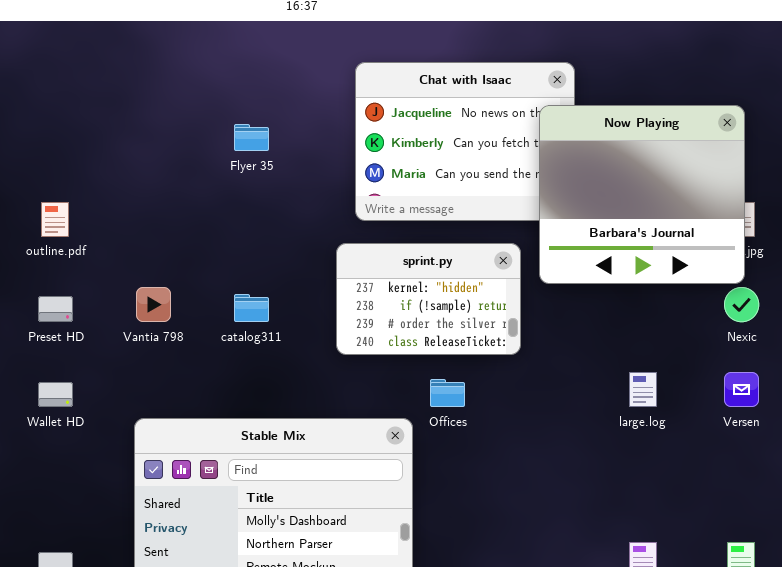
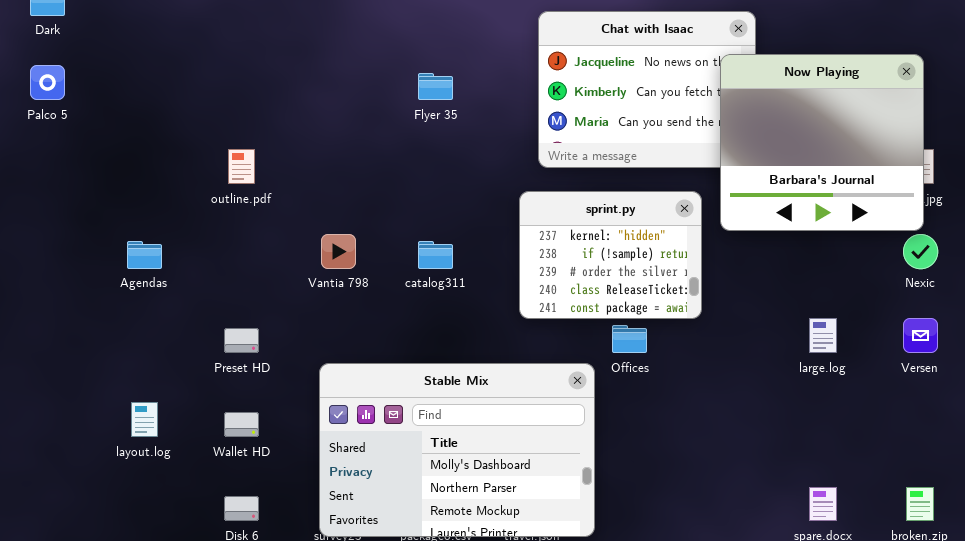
sprint.py: [336,243,521,355] -> [519,191,702,319], resized
Preset HD: [38,296,73,322] -> [224,328,259,353], moved
Wallet HD: [38,382,73,407] -> [224,412,259,437], moved

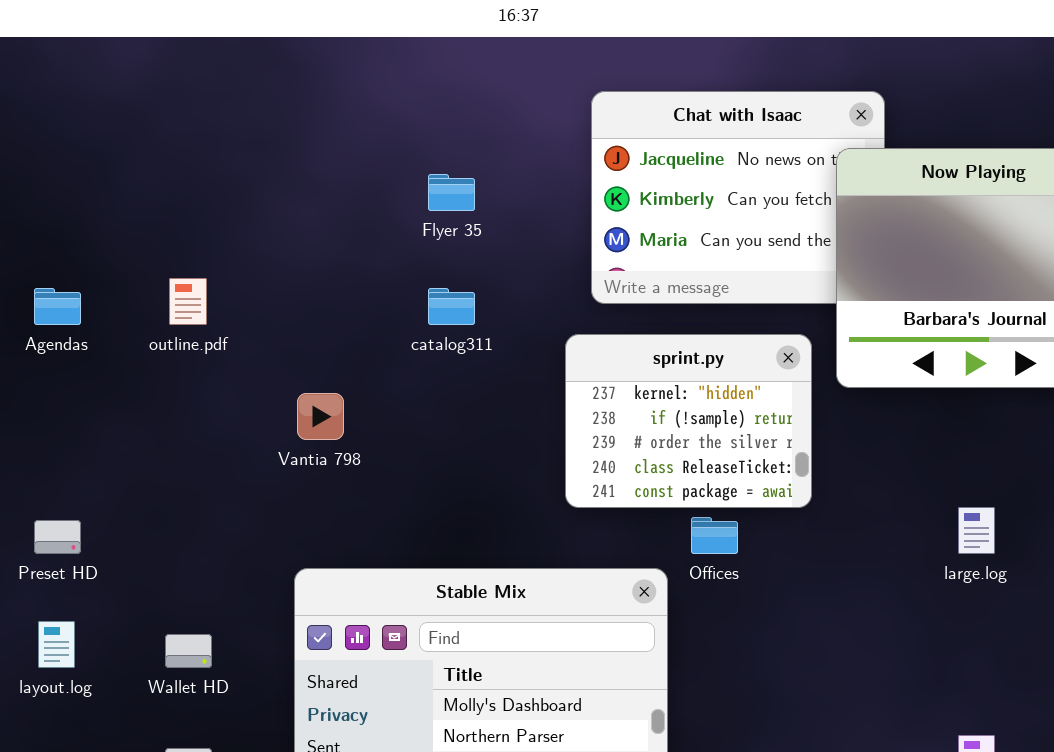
Agendas: [127,241,162,269] -> [34,288,81,325], moved
catalog311: [418,241,453,269] -> [428,288,475,325], moved
Preset HD: [224,328,259,353] -> [34,520,81,554], moved

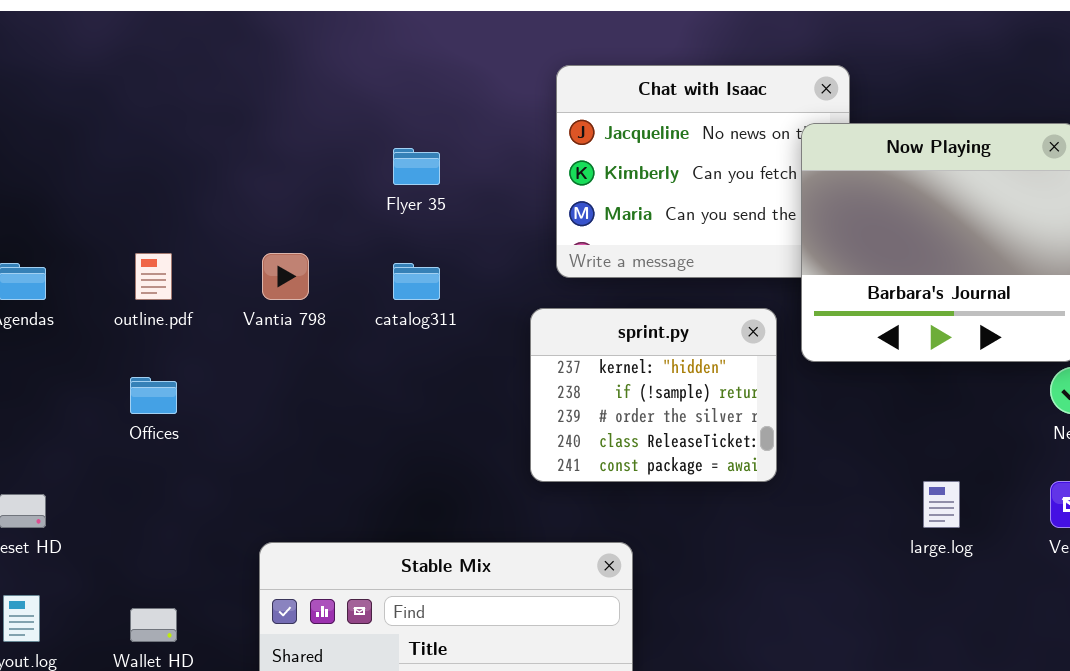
Vantia 798: [297,393,344,440] -> [262,253,309,300], moved
Offices: [691,517,738,554] -> [130,377,177,414], moved

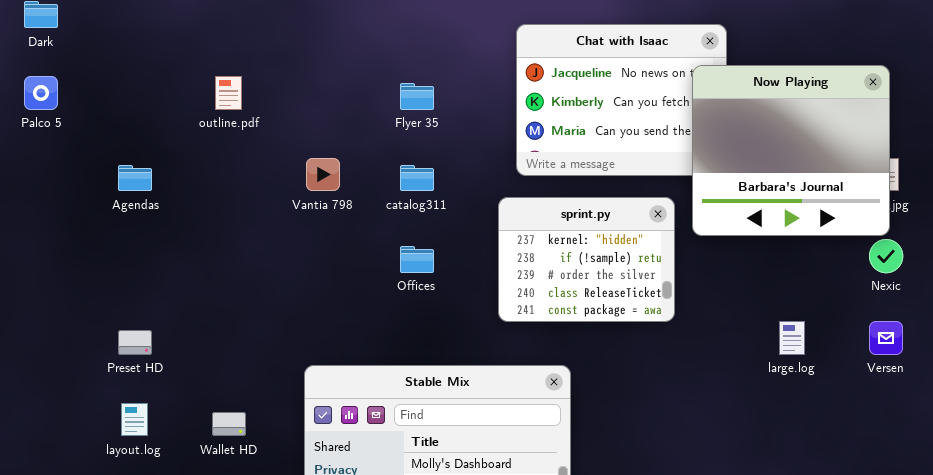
outline.pdf: [135,253,172,300] -> [215,76,242,110], moved
Offices: [130,377,177,414] -> [400,246,434,273], moved

